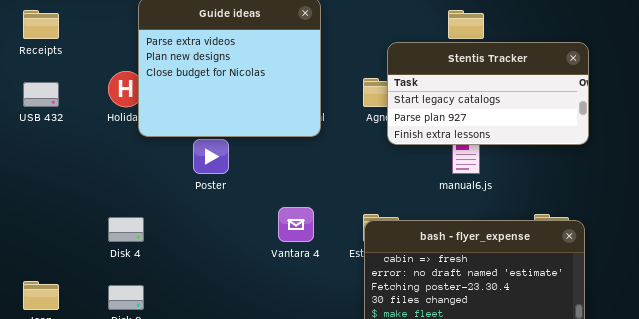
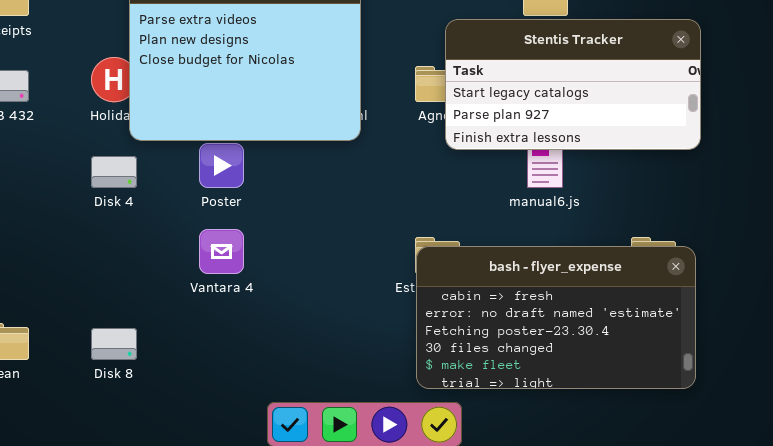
Vantara 4: [278,207,314,242] -> [199,229,244,274], moved
Disk 4: [108,217,144,242] -> [91,156,137,188], moved

